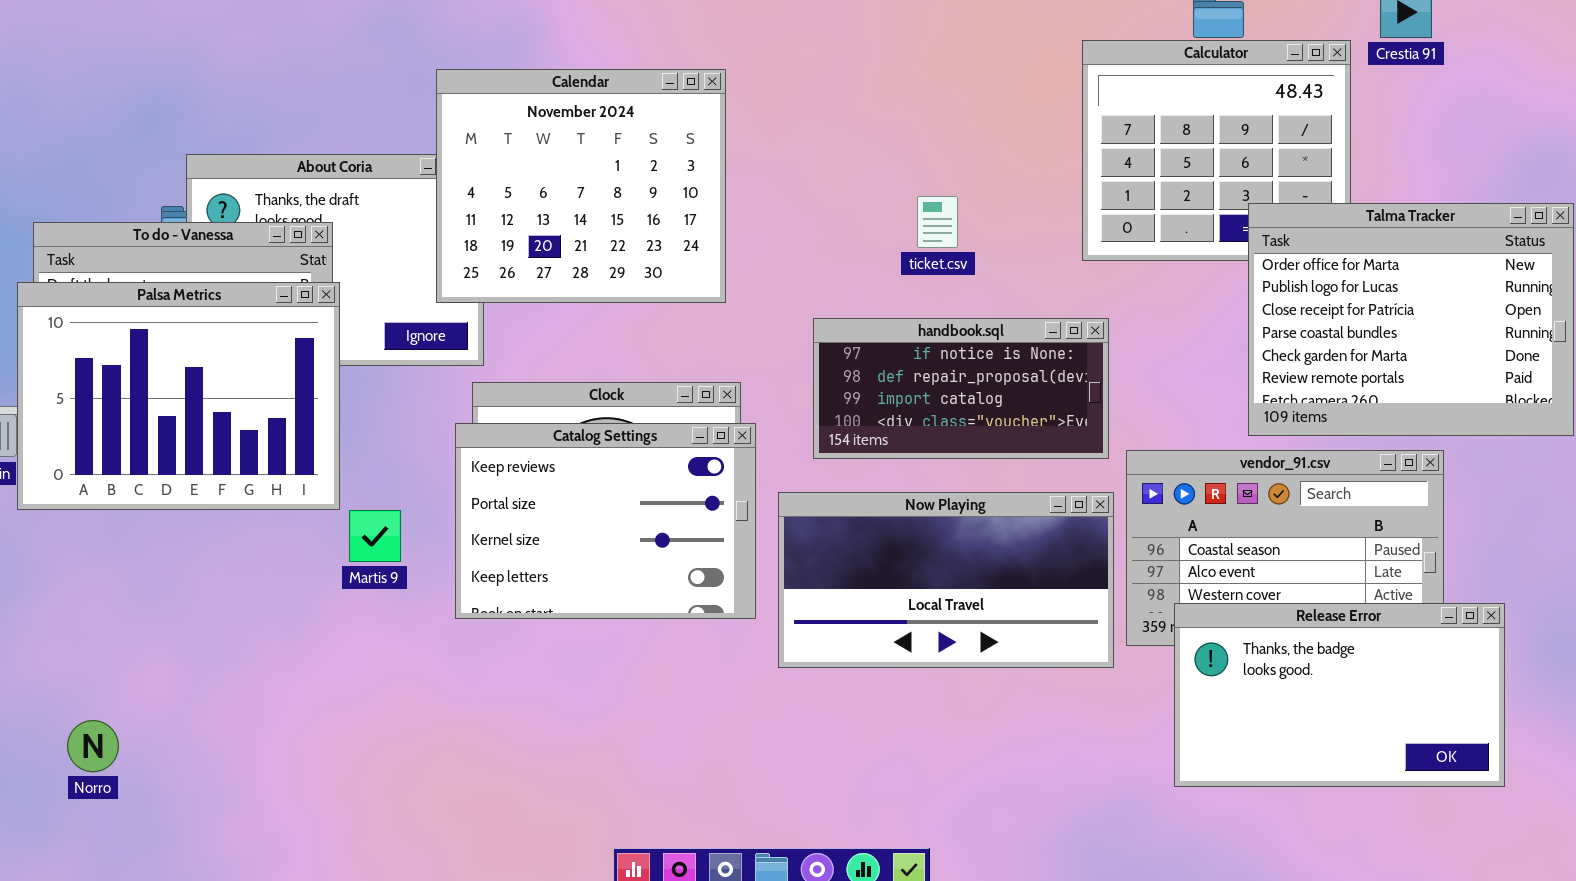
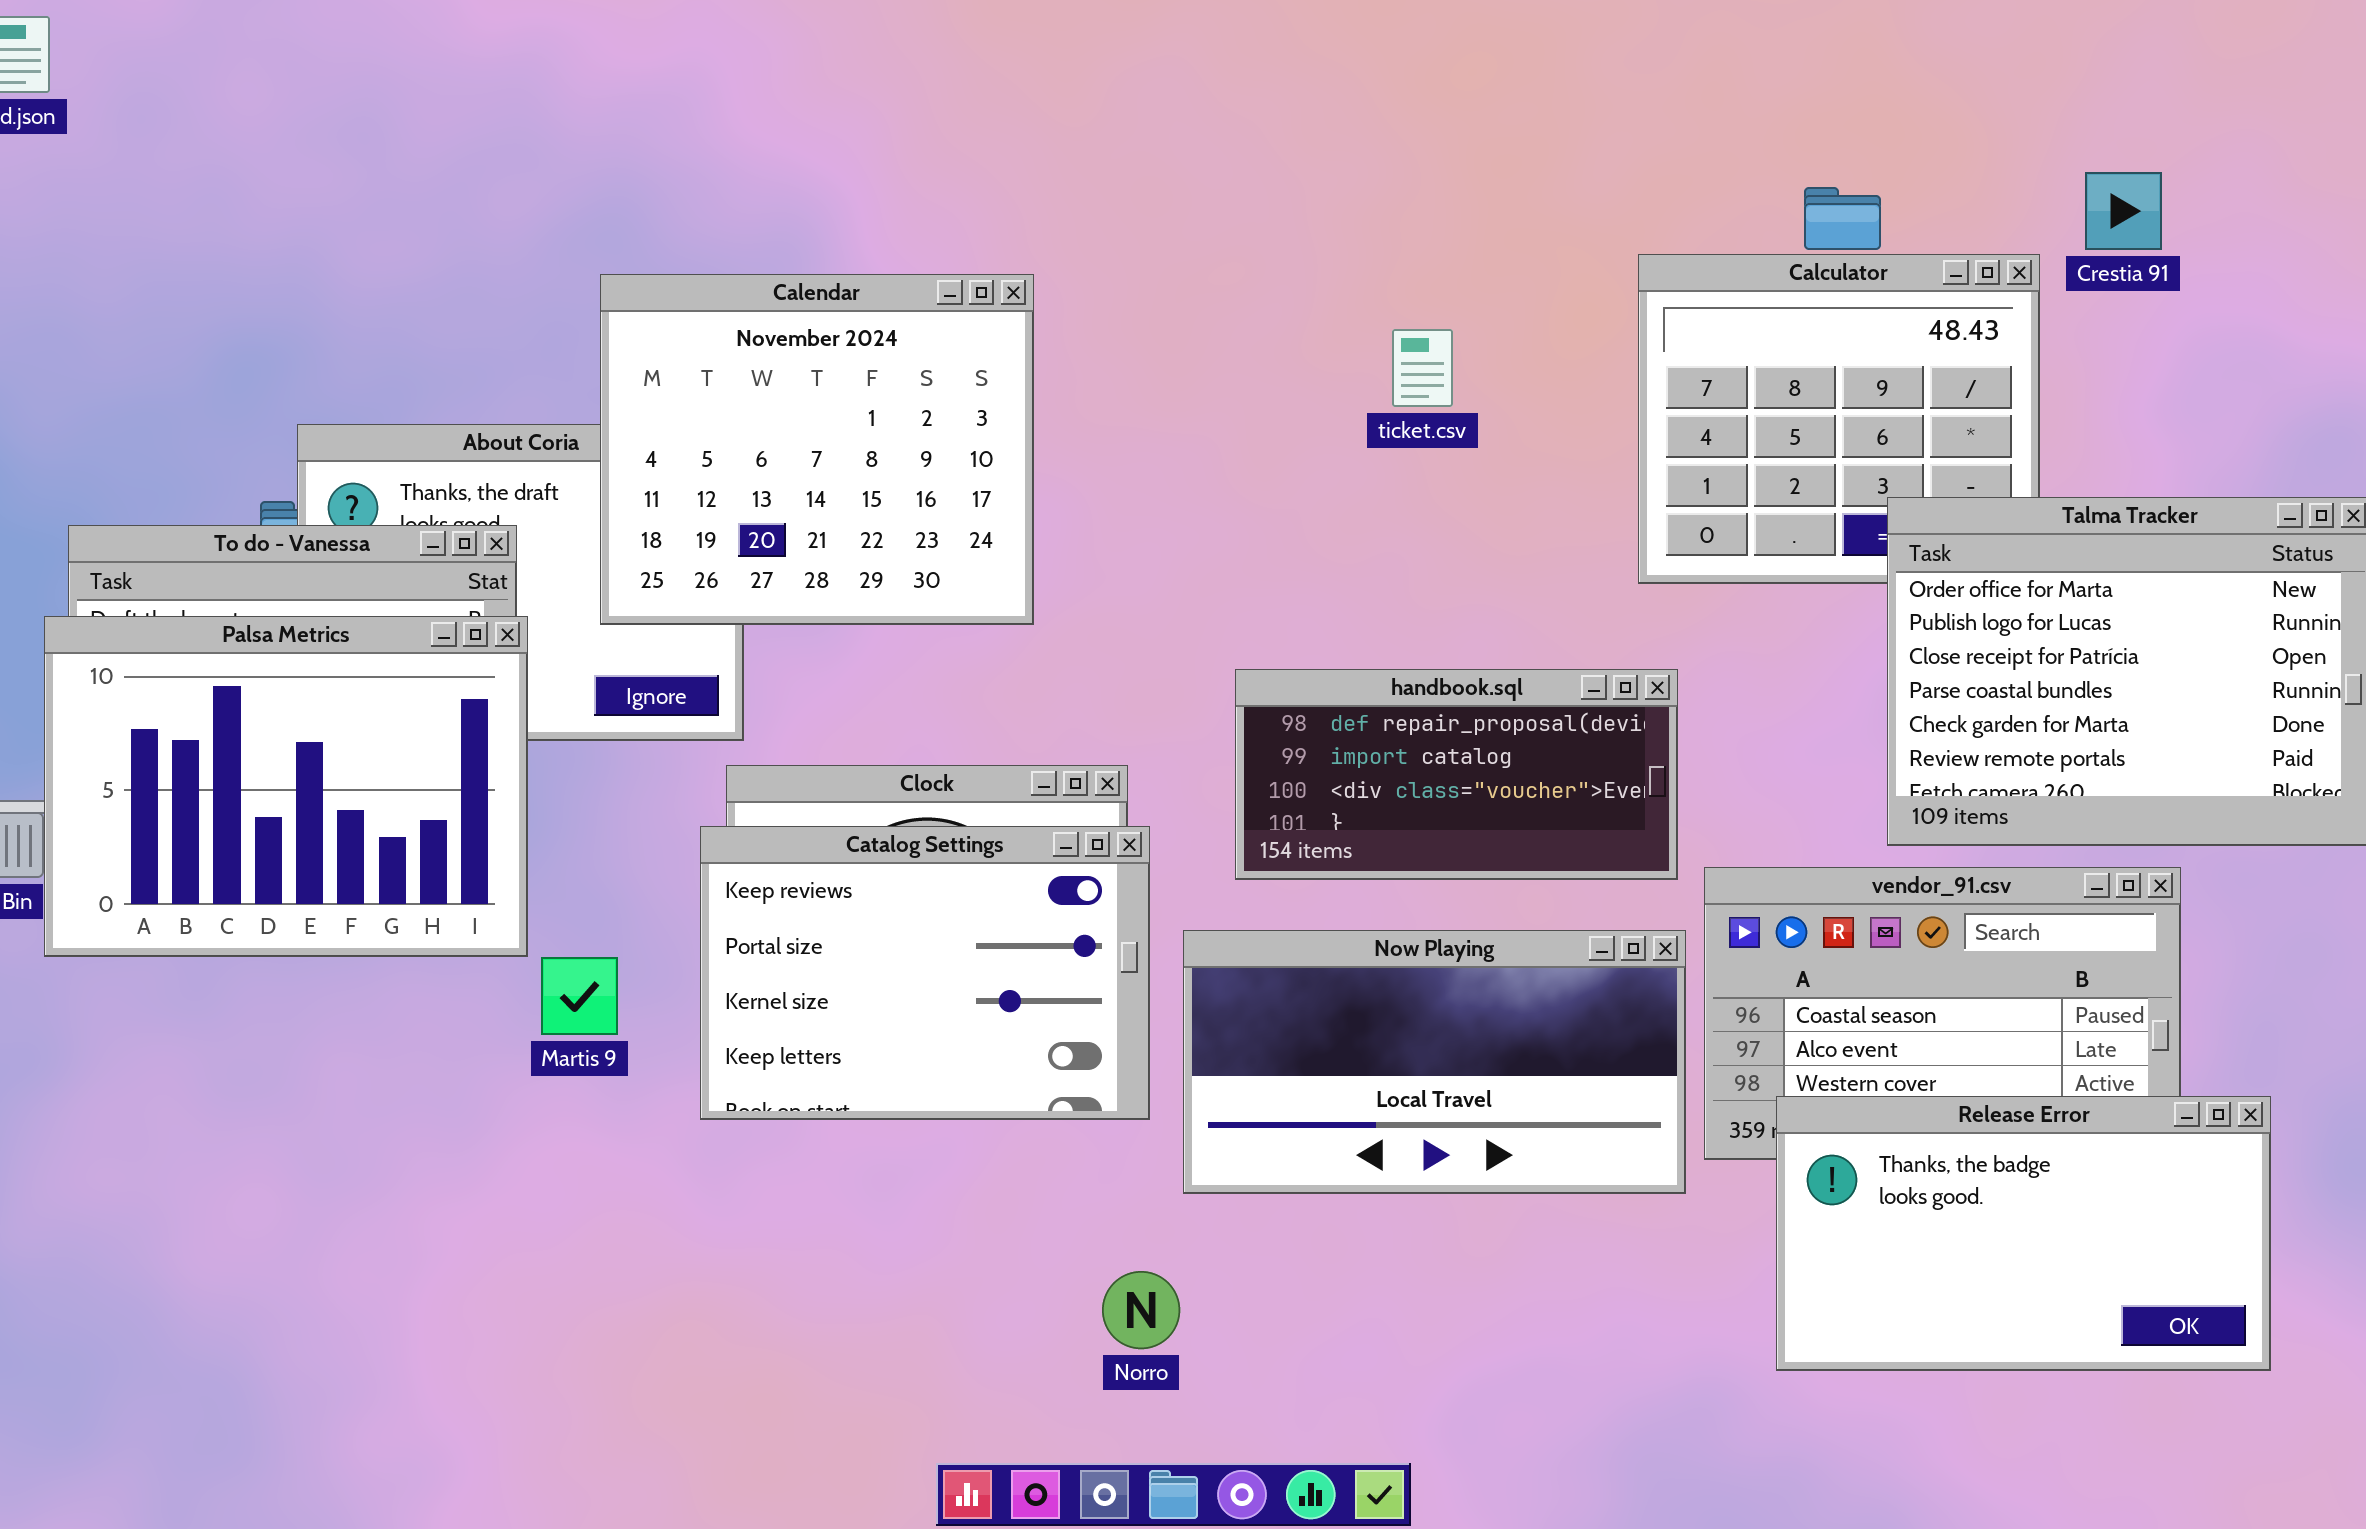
Calendar: [436,69,726,303] -> [600,274,1034,625], moved
ticket.csv: [917,196,958,248] -> [1392,329,1453,407], moved
handbook.sql: [813,318,1109,459] -> [1235,669,1678,880], scrolled down 1 row
Norro: [67,720,119,772] -> [1102,1271,1180,1349], moved

